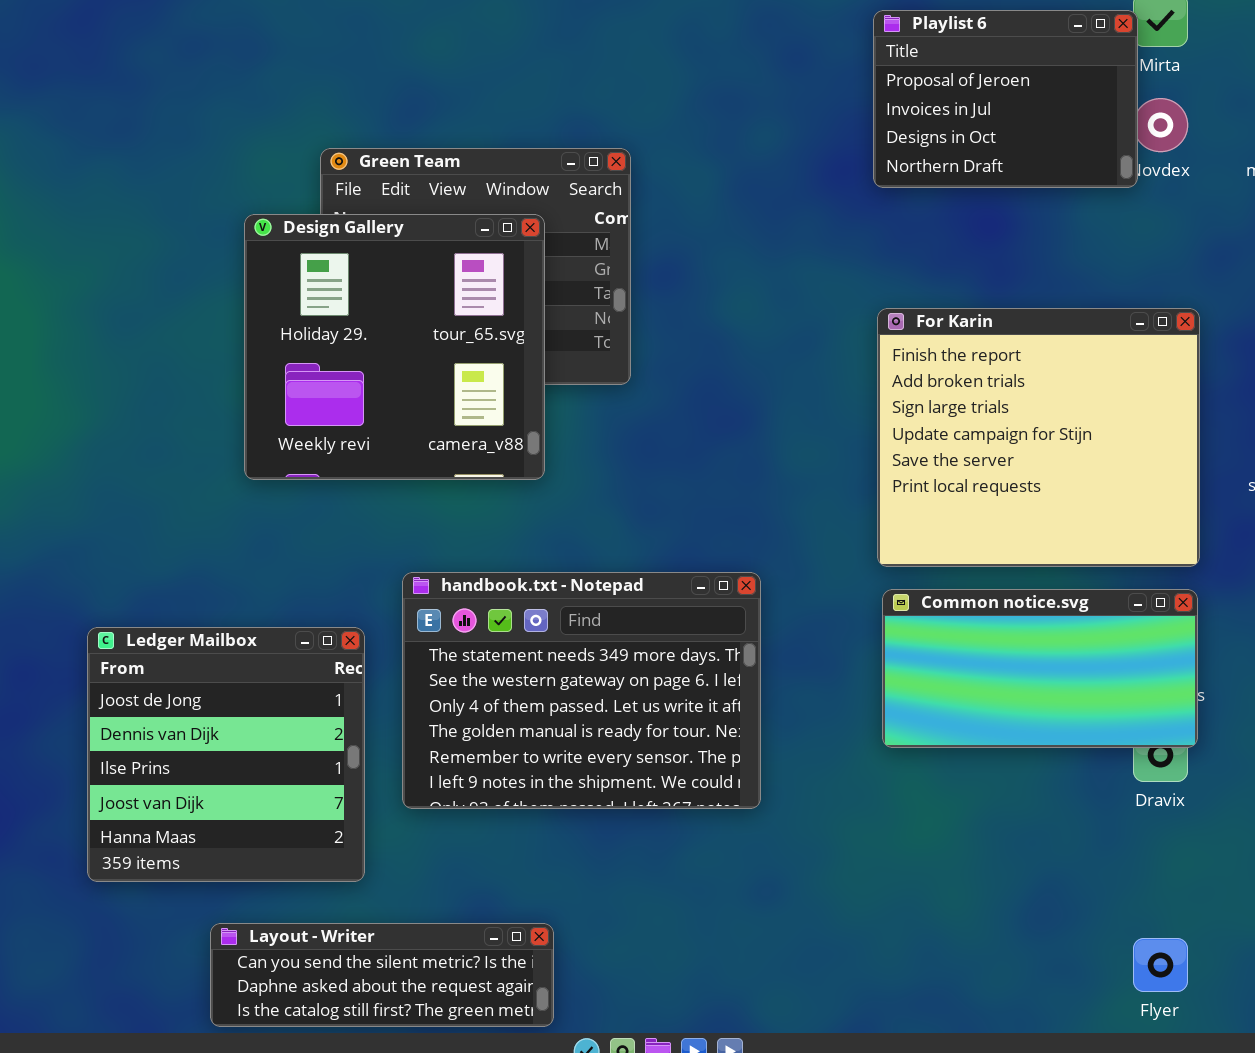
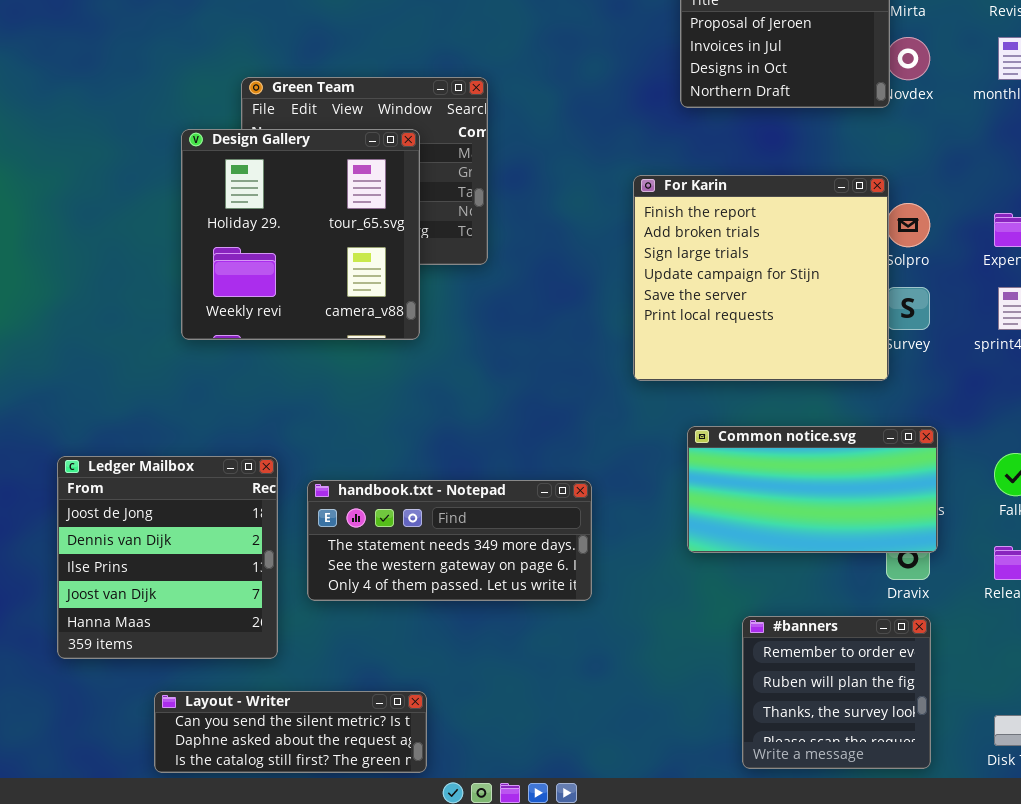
For Karin: [877,308,1200,567] -> [633,175,889,381], moved
handbook.txt - Notepad: [402,572,761,809] -> [307,480,592,601], resized
#banners: none -> [742,616,931,769], opened

